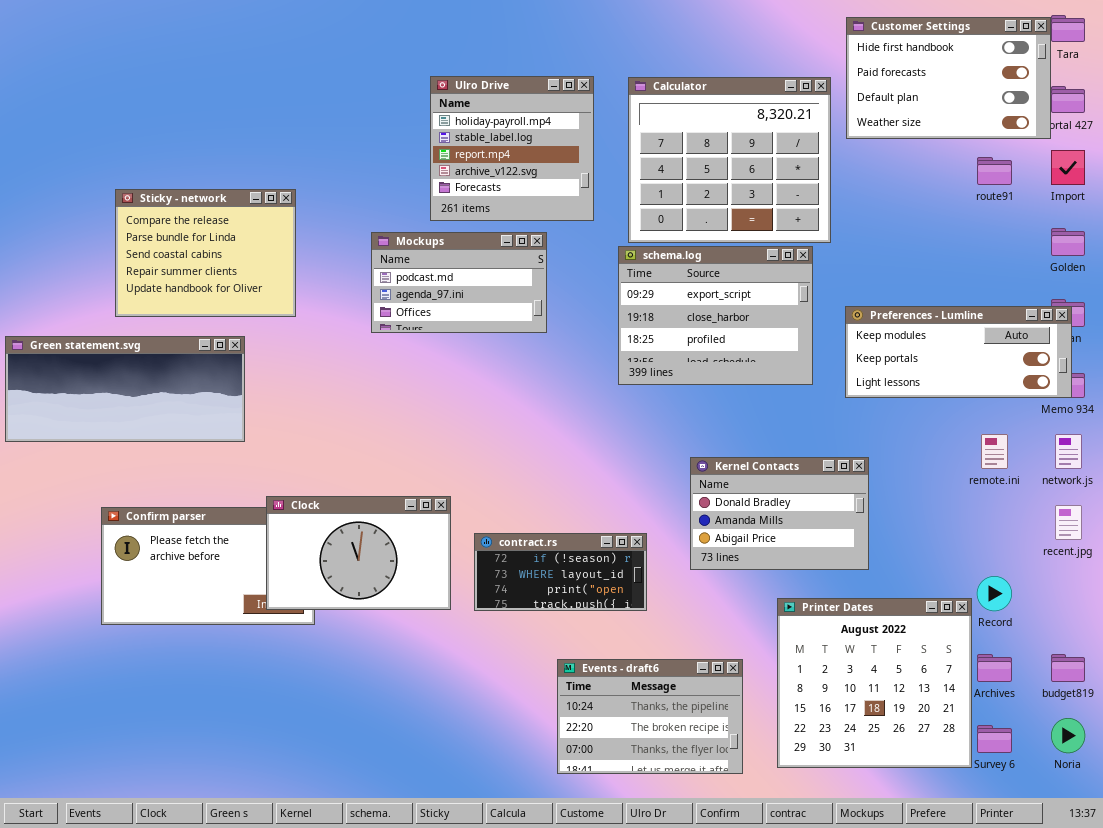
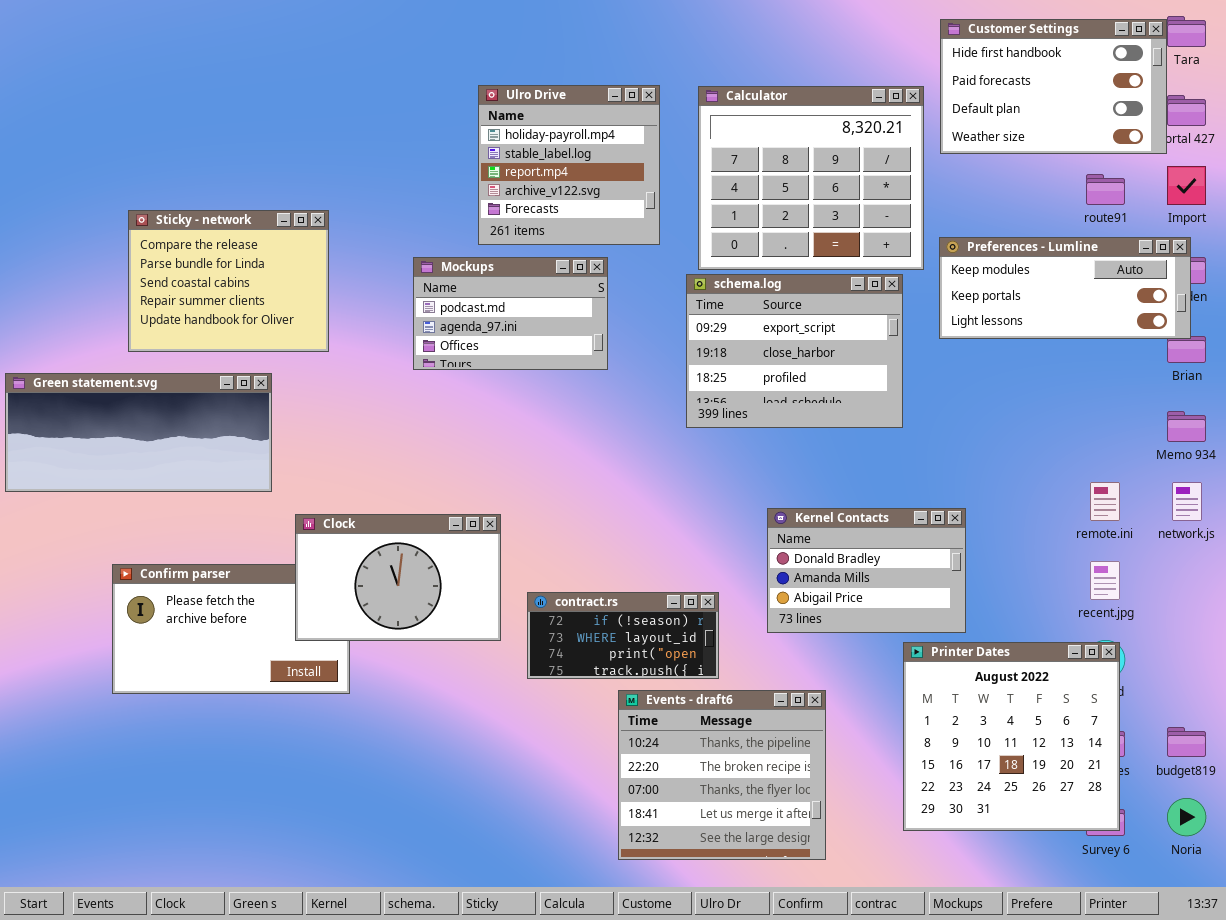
Preferences - Lumline: [845,306,1072,398] -> [939,237,1191,339], moved
Clock: [266,496,451,610] -> [295,514,501,641], moved
recent.jpg: [1055,505,1082,540] -> [1090,561,1120,600], moved
Printer Dates: [777,598,972,768] -> [903,642,1120,831], moved
Events - draft6: [557,659,743,774] -> [618,690,826,860], resized

